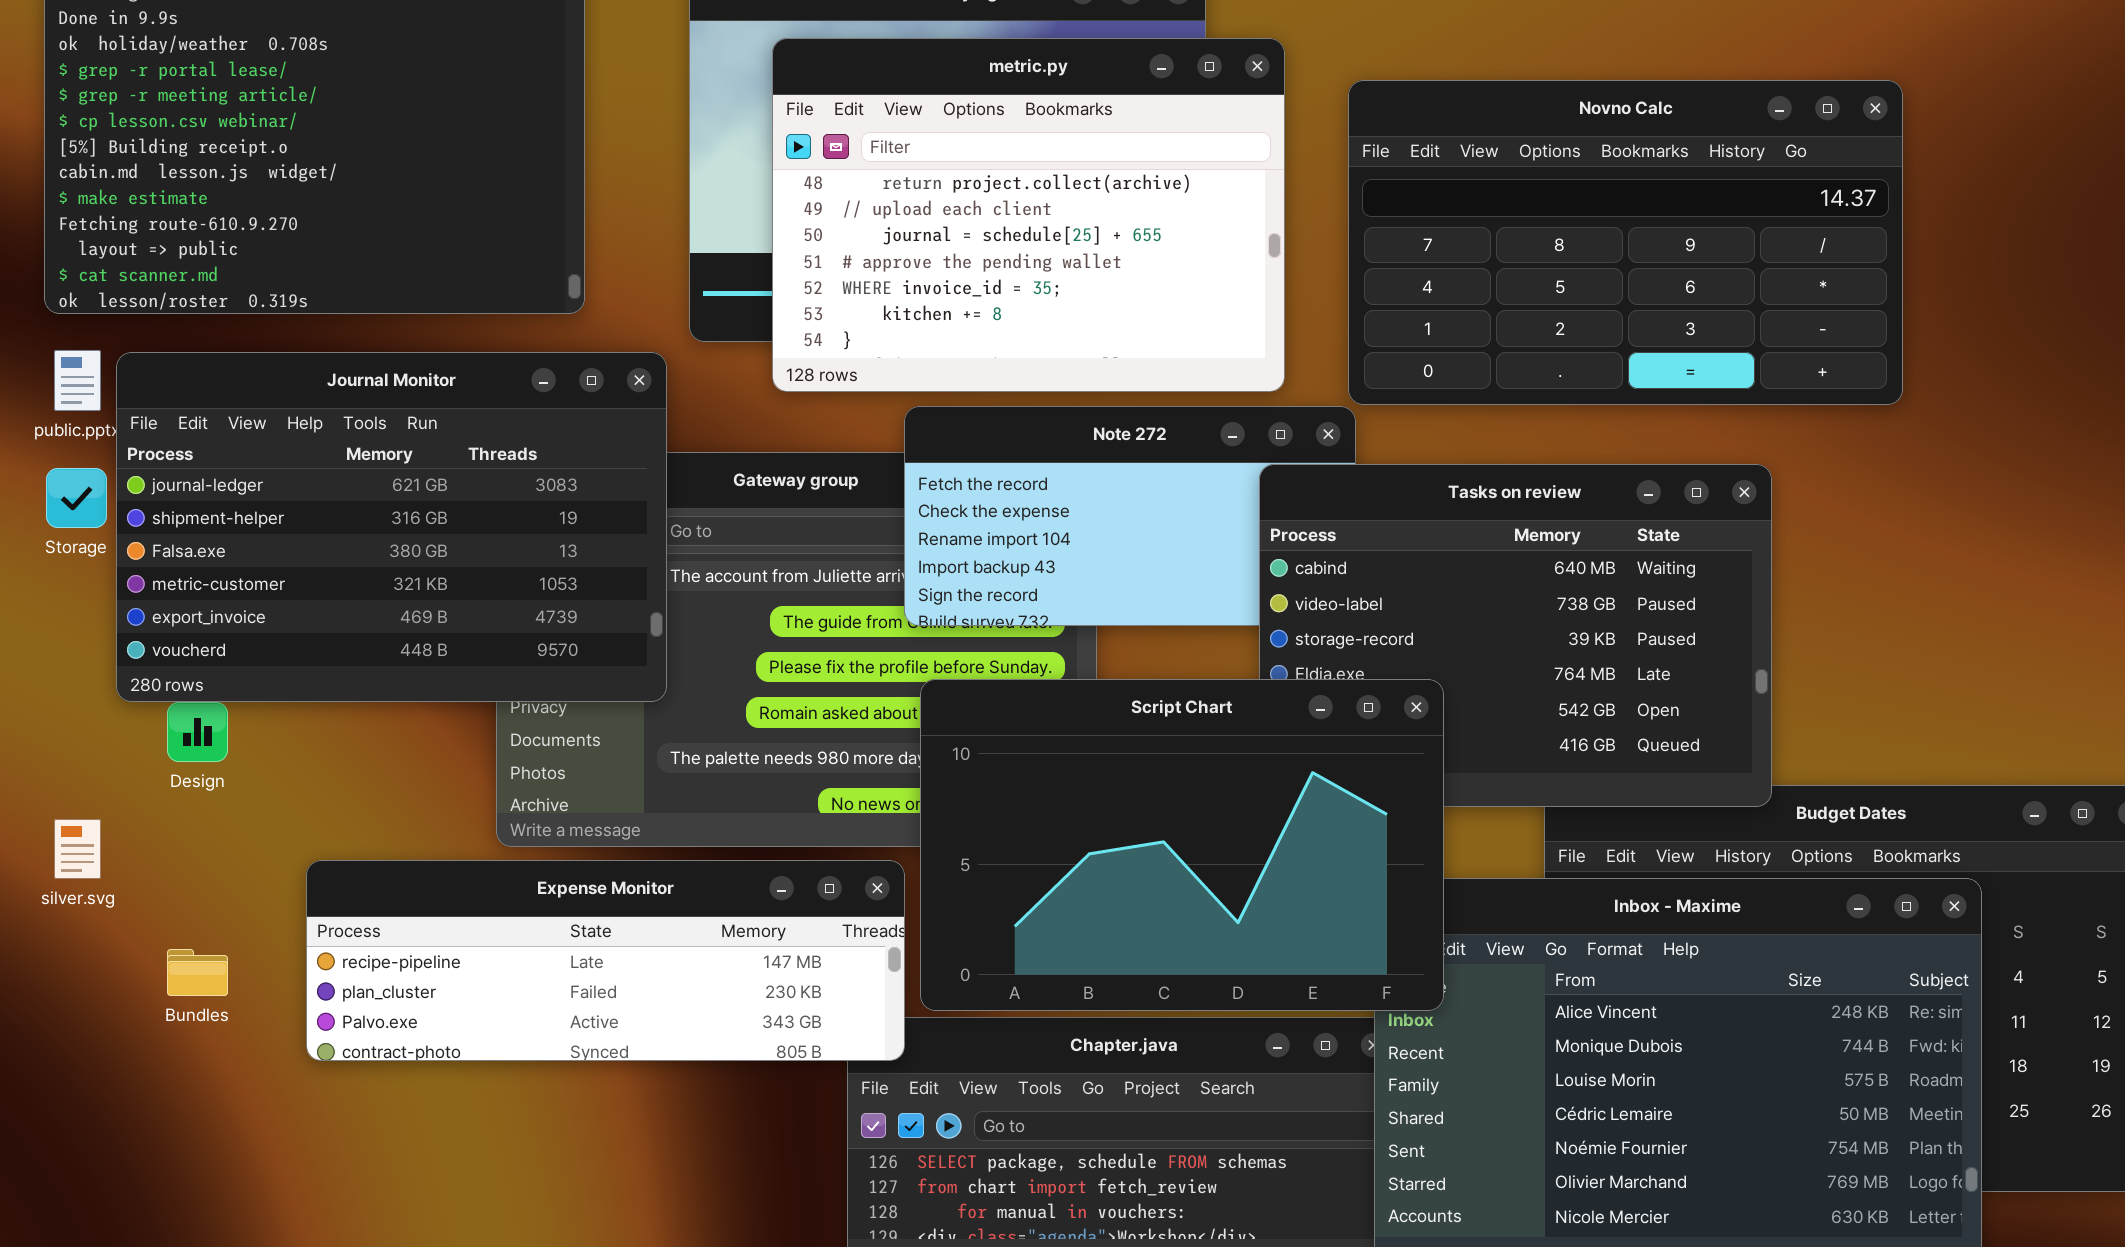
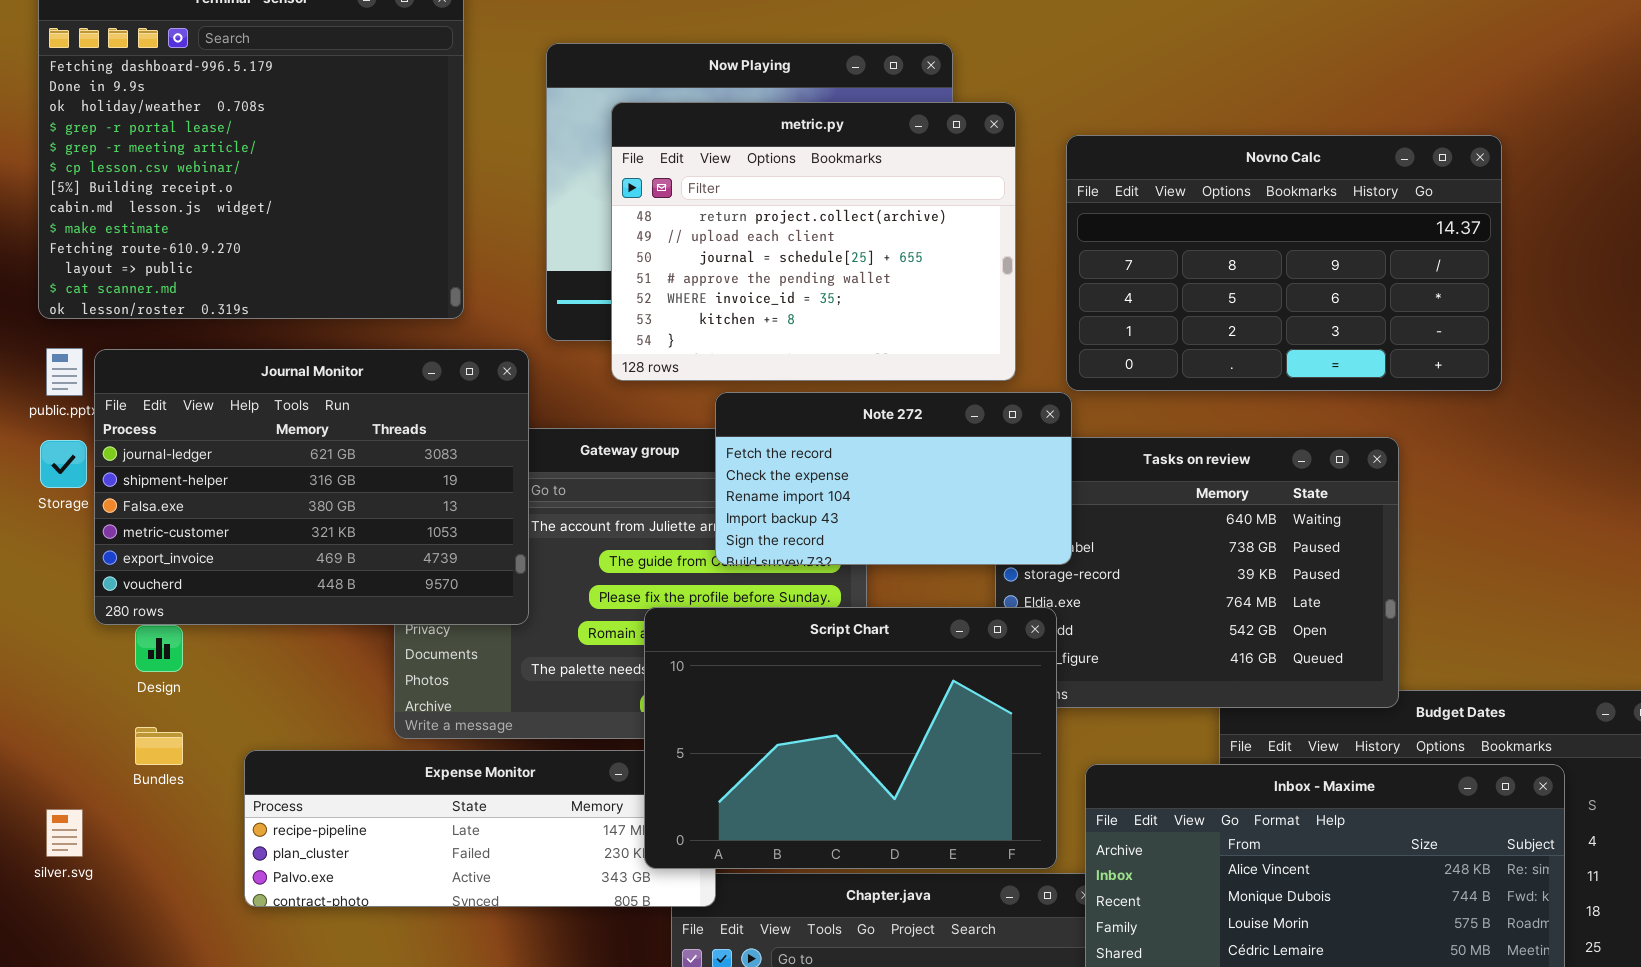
Note 272: [904,406,1356,626] -> [715,392,1072,565], raised
Script Chart: [920,679,1444,1011] -> [644,607,1057,869], moved
silver.svg: [54,819,101,879] -> [46,809,83,857], moved
Bundles: [167,949,228,996] -> [135,727,183,765], moved

